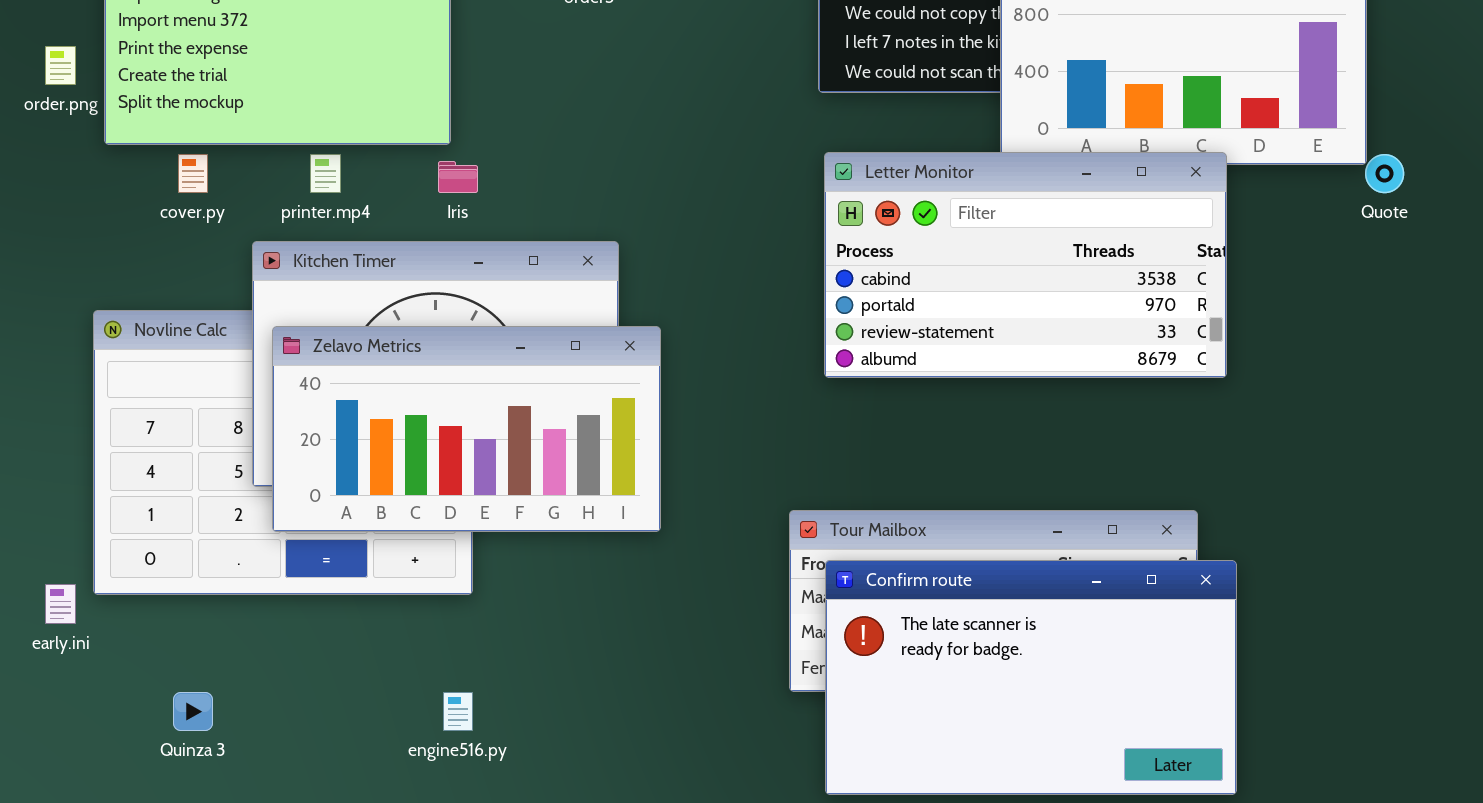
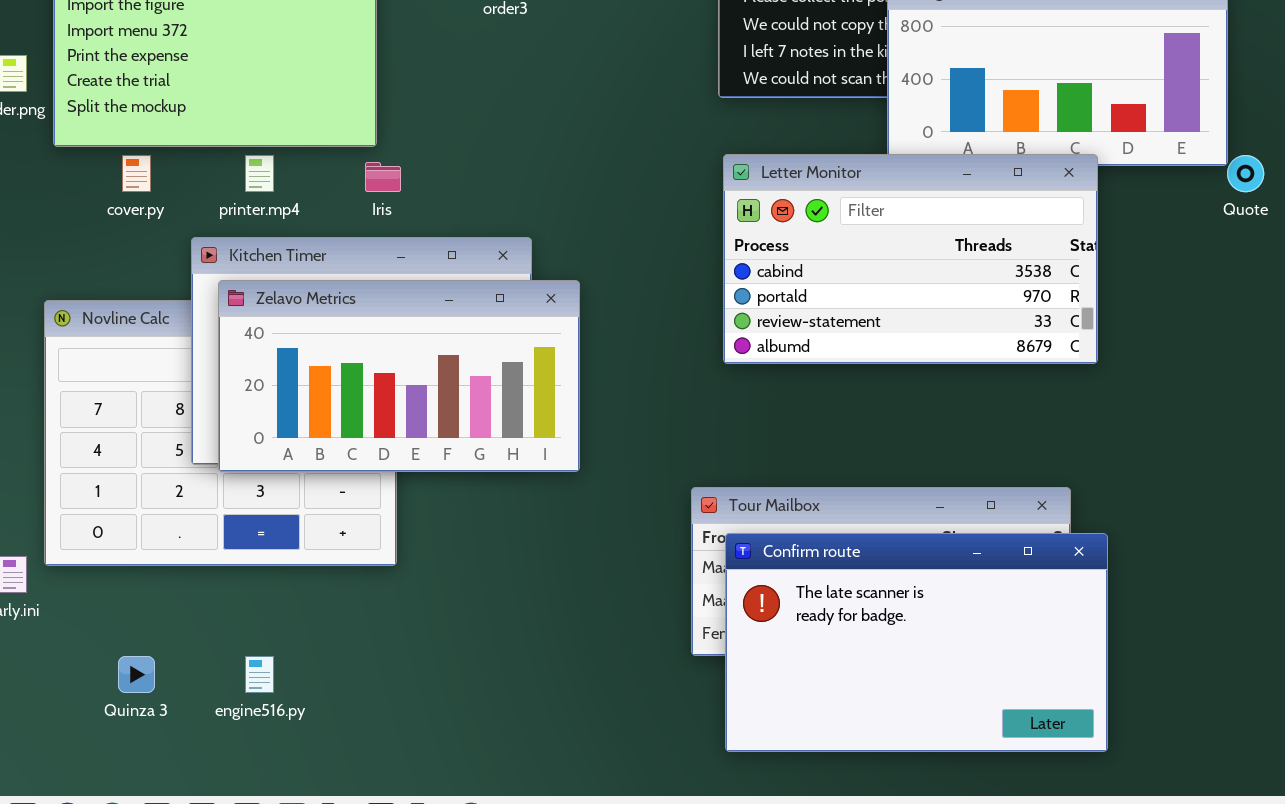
Zelavo Metrics: [272,326,661,532] -> [218,280,580,472], moved
engine516.py: [443,692,473,731] -> [245,656,274,693], moved

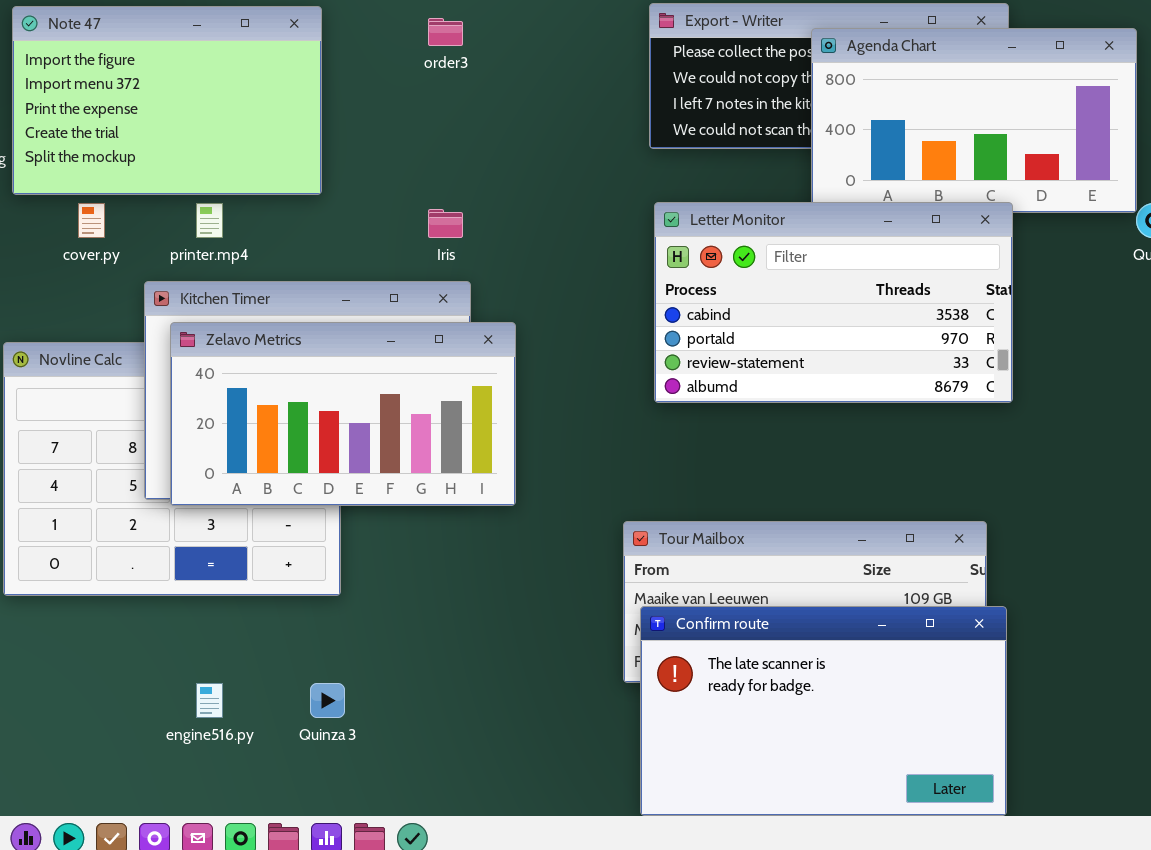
Iris: [365,162,401,192] -> [428,209,463,238], moved
Confirm route: [725,533,1108,752] -> [640,606,1007,816], moved
Quinza 3: [118,656,155,693] -> [310,683,345,718], moved

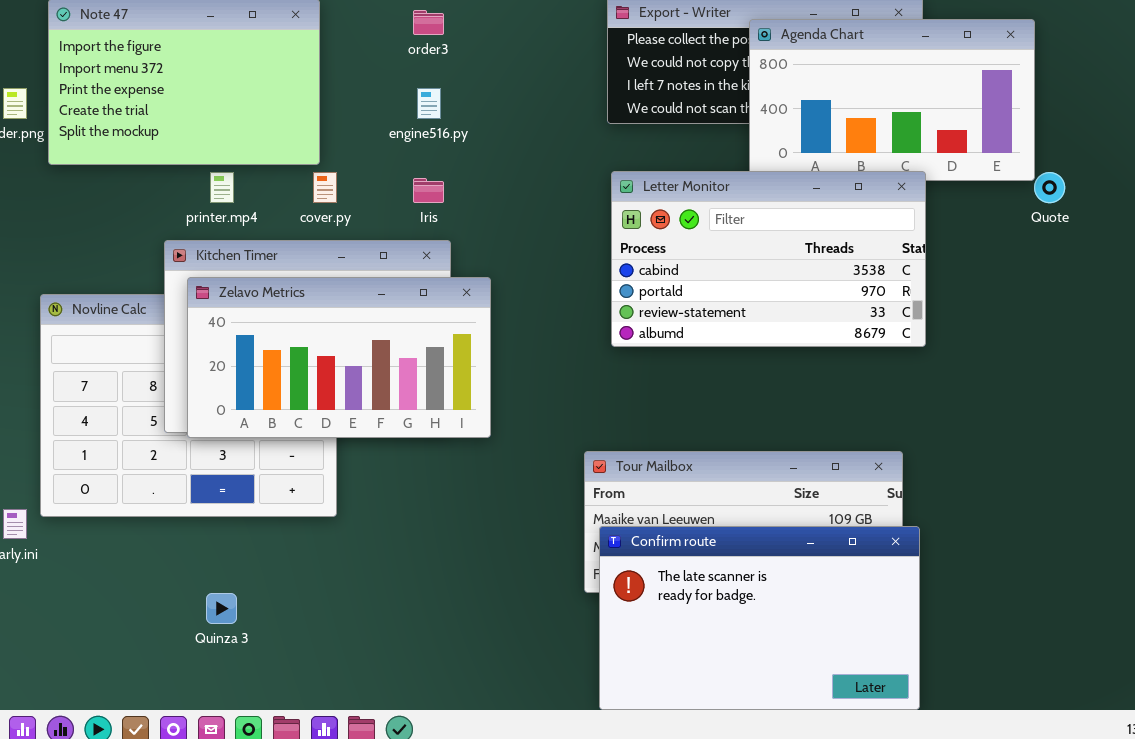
cover.py: [78,203,105,238] -> [313,172,337,203], moved
engine516.py: [196,683,223,718] -> [417,88,441,119], moved
Quinza 3: [310,683,345,718] -> [206,593,237,624], moved

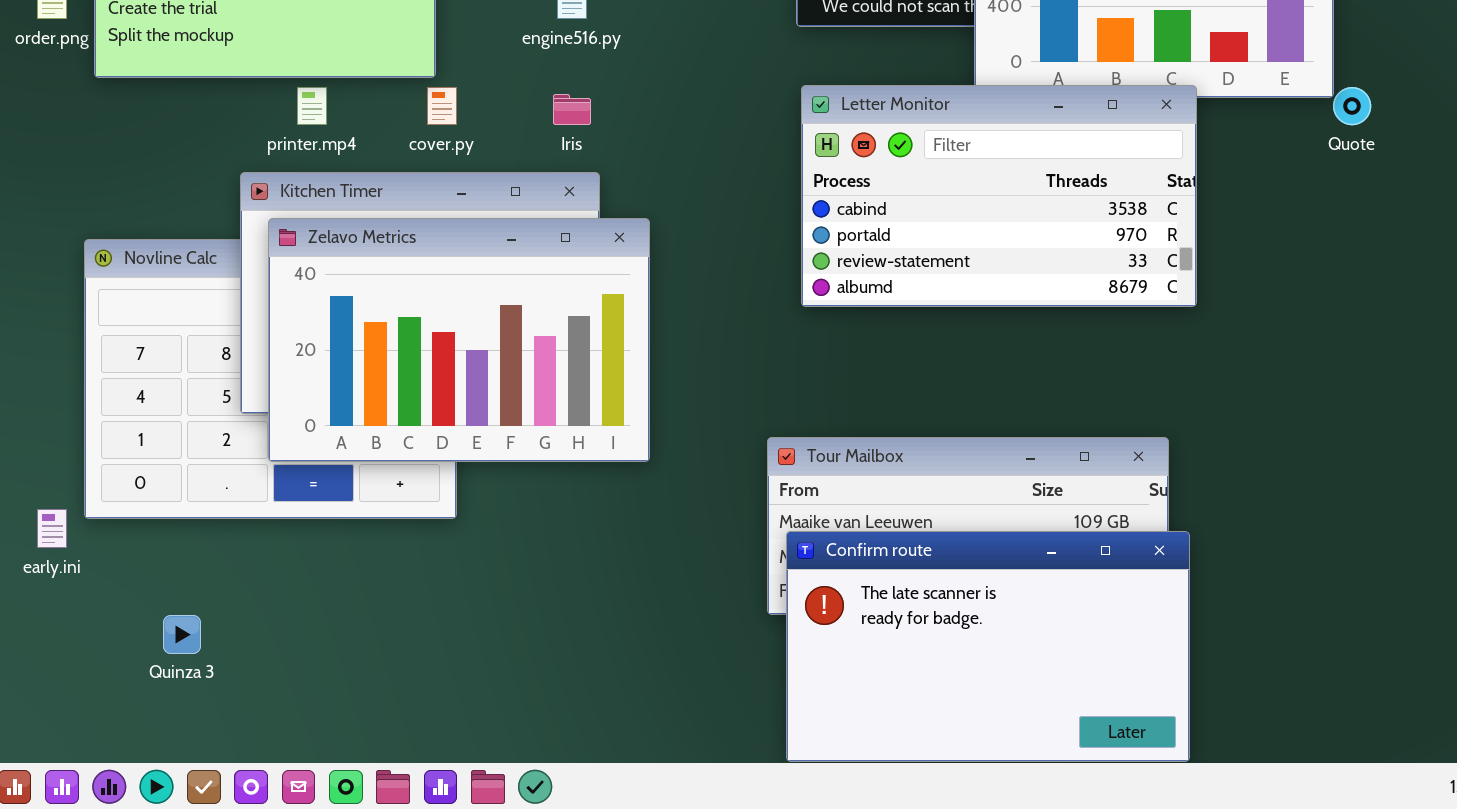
Zelavo Metrics: [187,277,491,438] -> [268,218,650,462], resized
Quinza 3: [206,593,237,624] -> [163,615,201,654], moved

